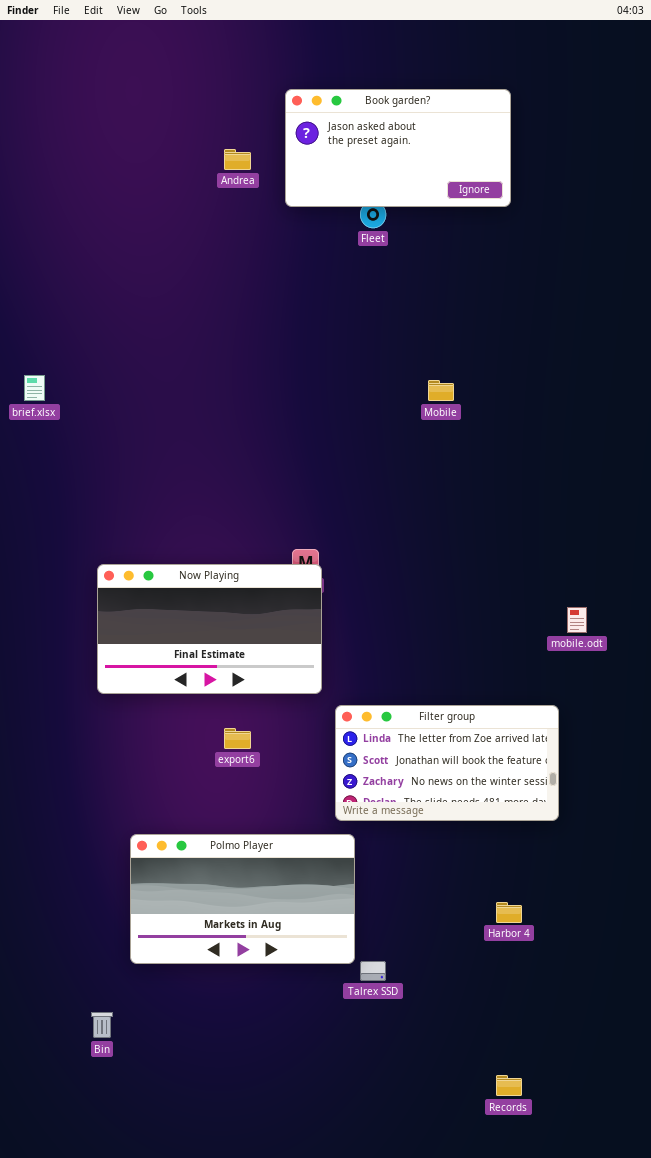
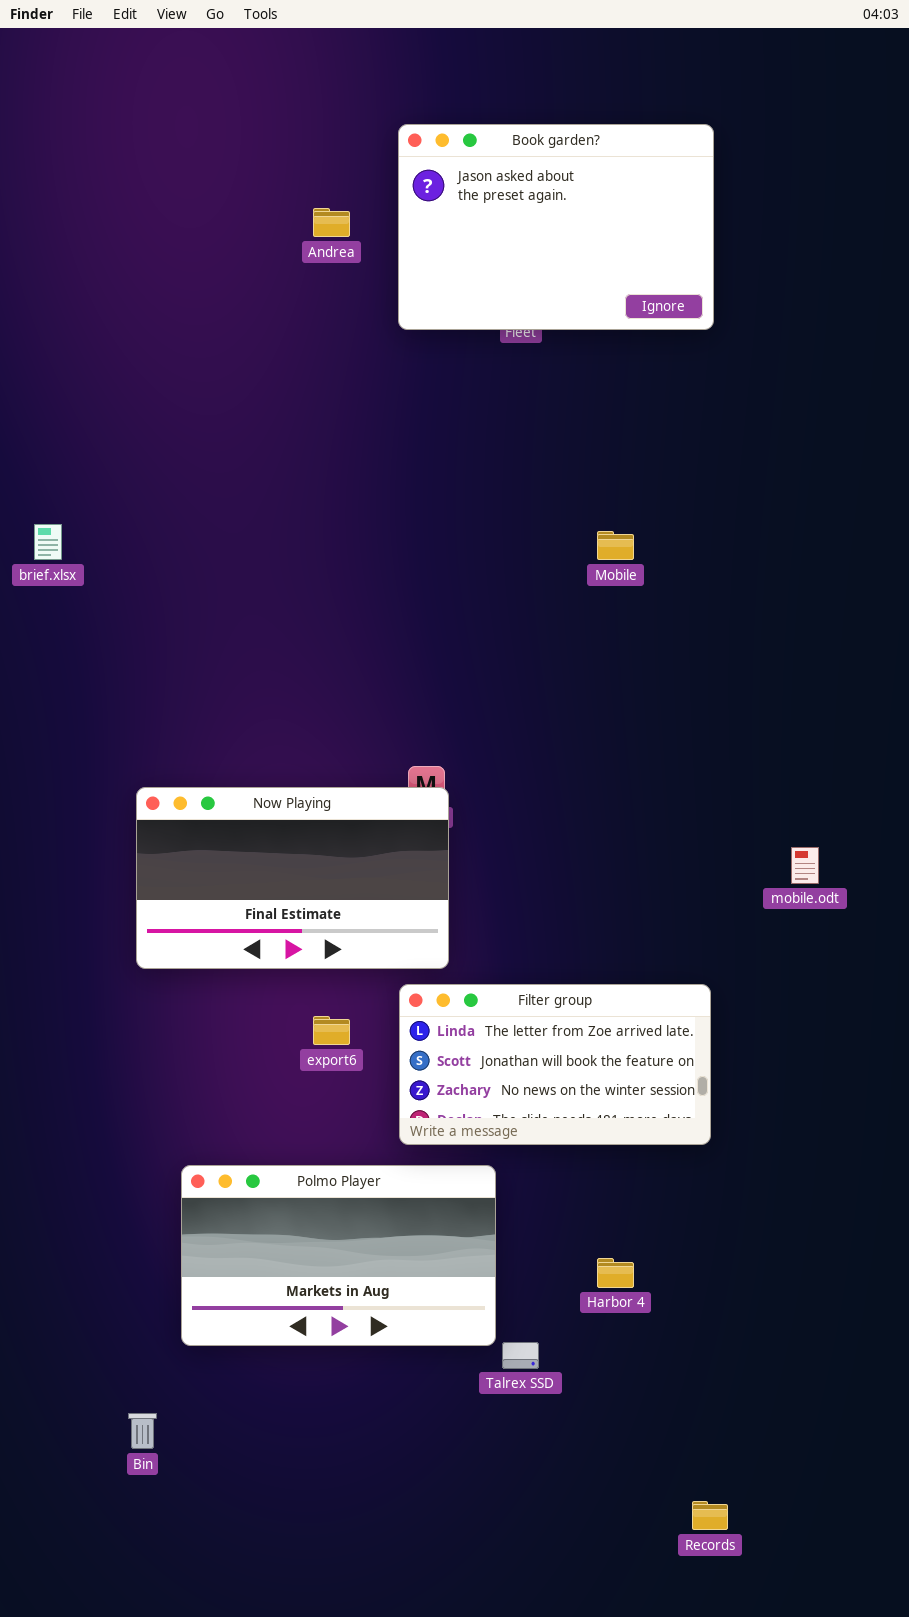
Book garden?: [285,89,511,207] -> [398,124,714,330], resized
Filter group: [335,705,559,821] -> [399,984,711,1145], moved
Harbor 4: [496,902,522,923] -> [597,1258,634,1288], moved

